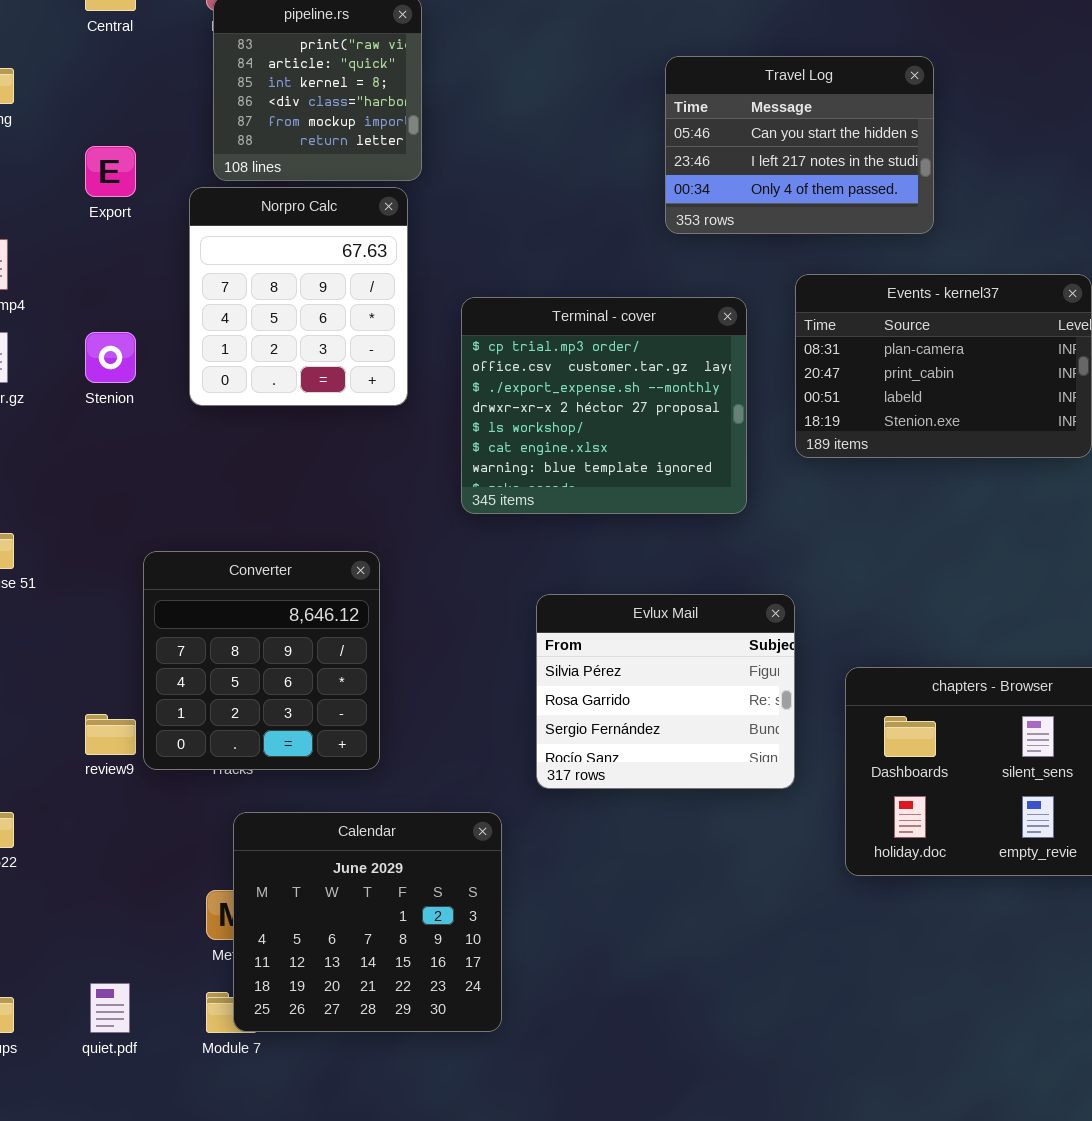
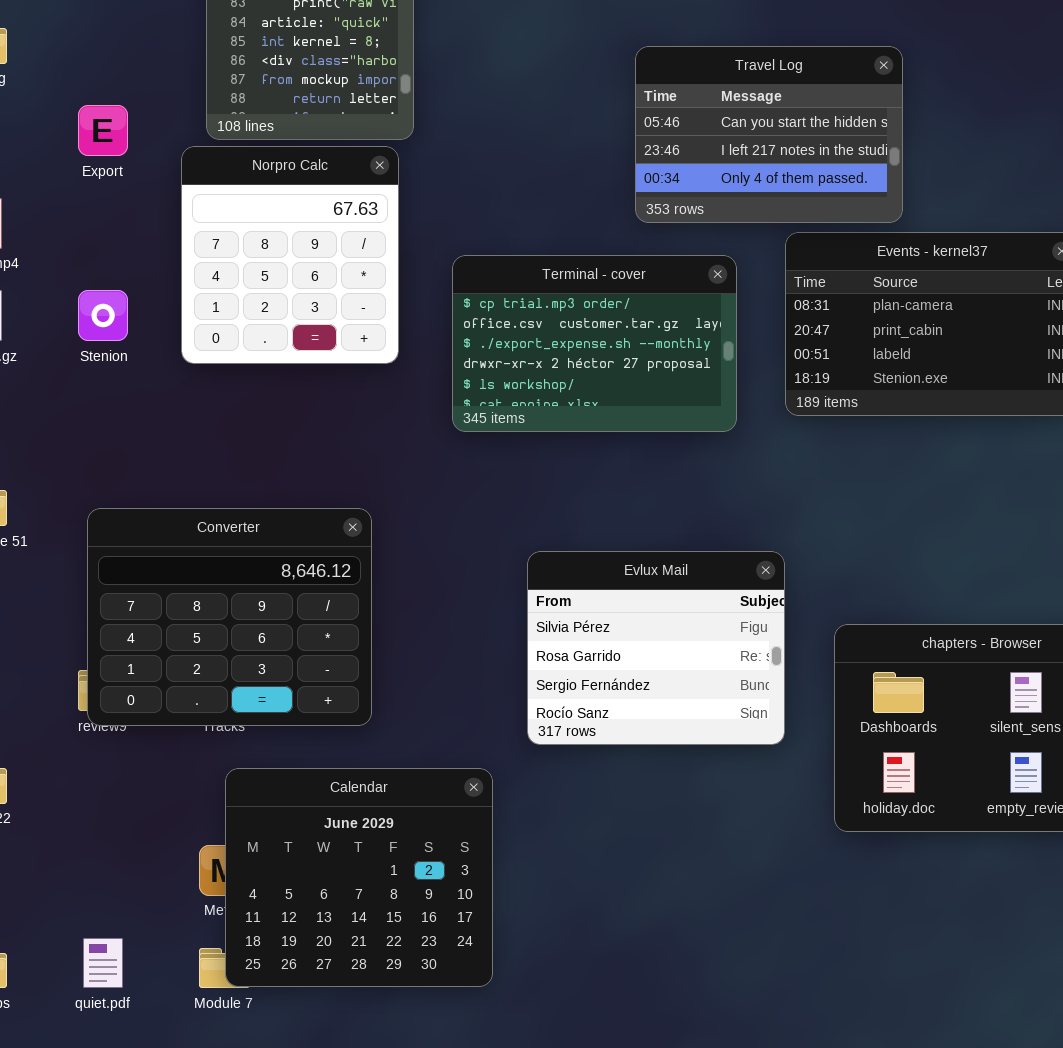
Travel Log: [665,56,934,234] -> [635,46,903,223], moved
Terminal - cover: [461,297,747,514] -> [452,255,737,432], resized
Converter: [143,551,380,770] -> [87,508,372,726], resized

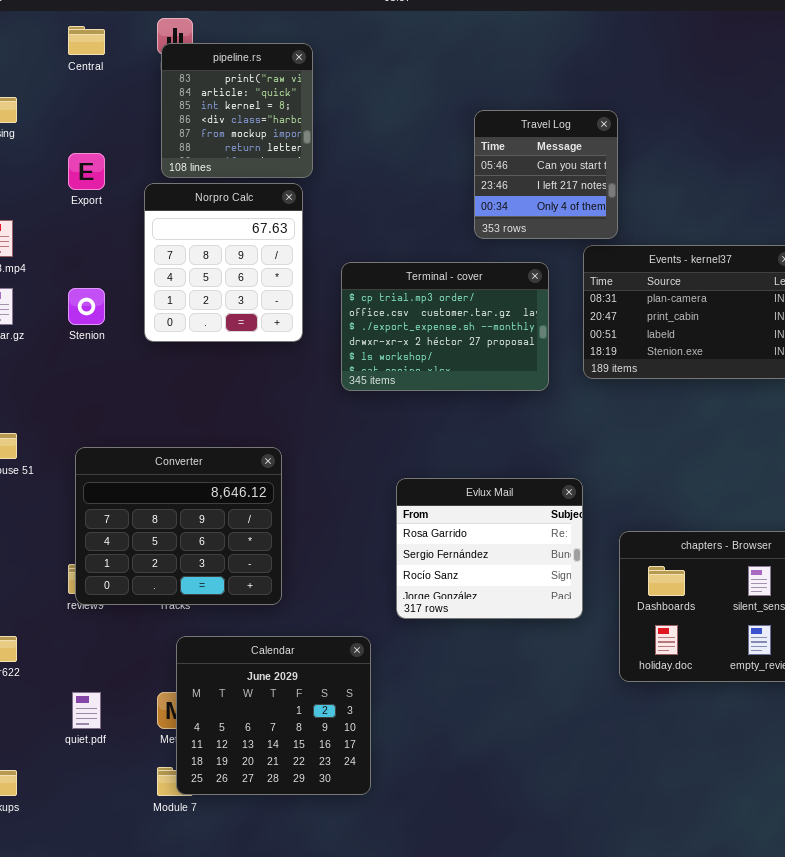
Travel Log: [635,46,903,223] -> [474,110,618,239], resized
Evlux Mail: [527,551,785,745] -> [396,478,583,619], scrolled down 1 row
quiet.pdf: [83,938,123,988] -> [72,692,101,729], moved

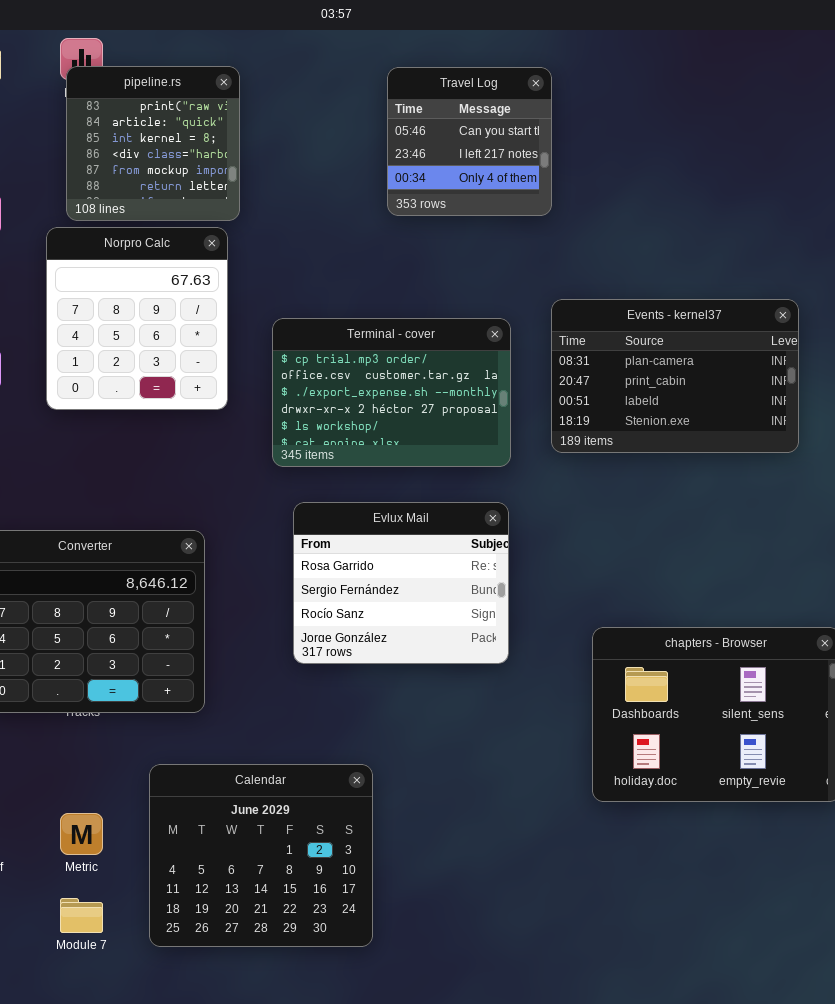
Travel Log: [474,110,618,239] -> [387,67,552,216], moved
Evlux Mail: [396,478,583,619] -> [293,502,509,664], moved
Calendar: [176,636,371,795] -> [149,764,373,947], moved

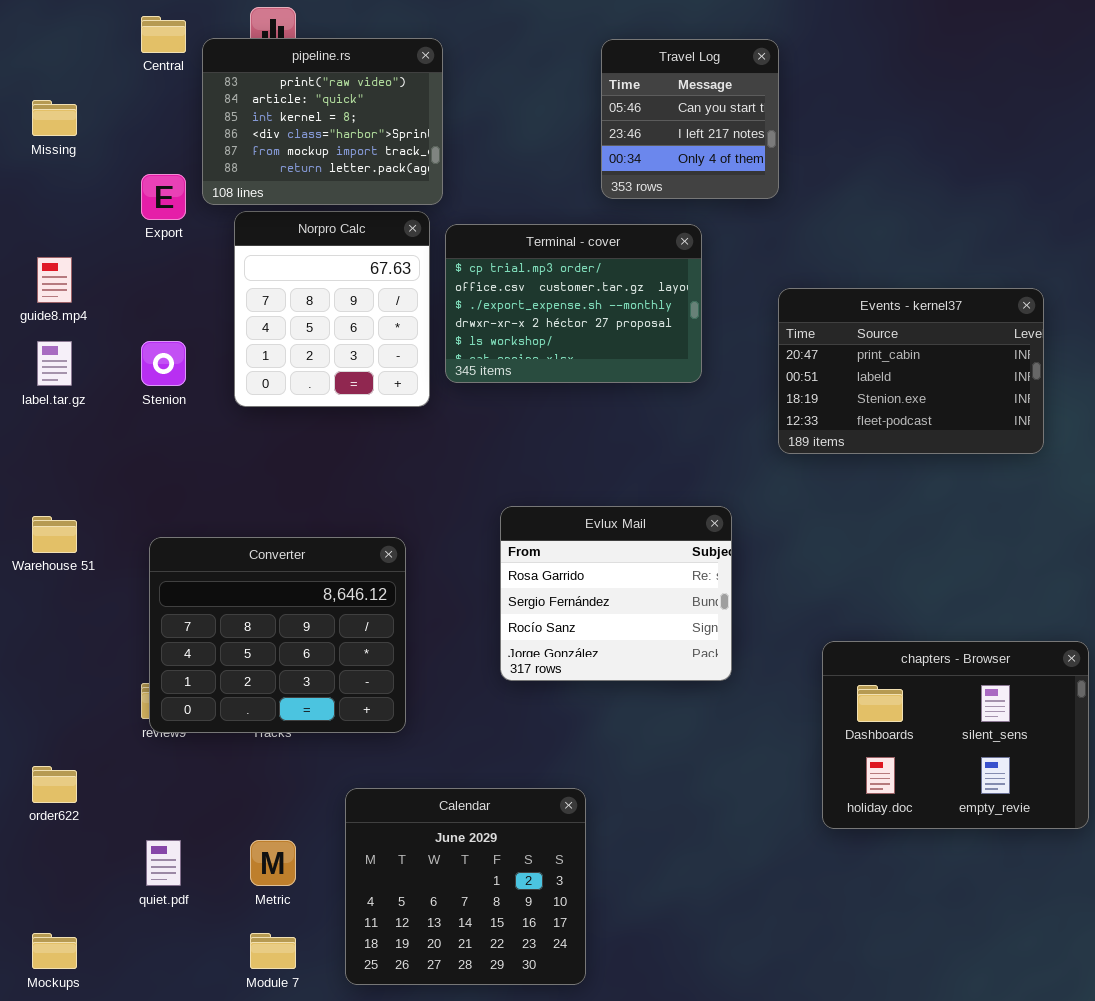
pipeline.rs: [66,66,240,221] -> [202,38,443,205], resized
Events - kernel37: [551,299,799,453] -> [778,288,1044,454], scrolled down 1 row
Terminal - cover: [272,318,511,467] -> [445,224,702,383], moved

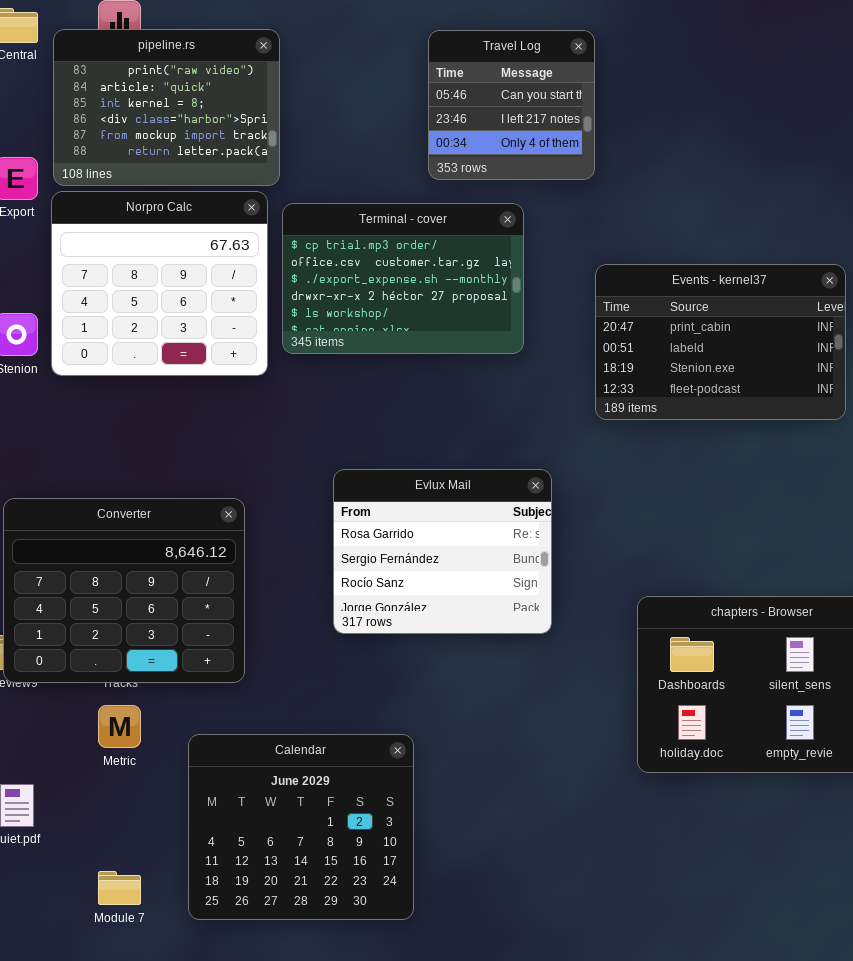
Norpro Calc: [234,211,430,407] -> [51,191,268,376], resized
Metric: [250,840,296,886] -> [98,705,141,748], moved

